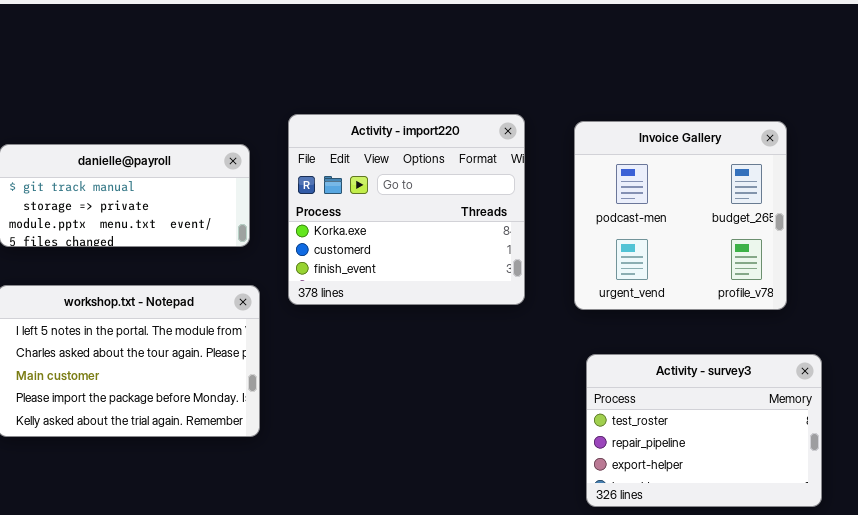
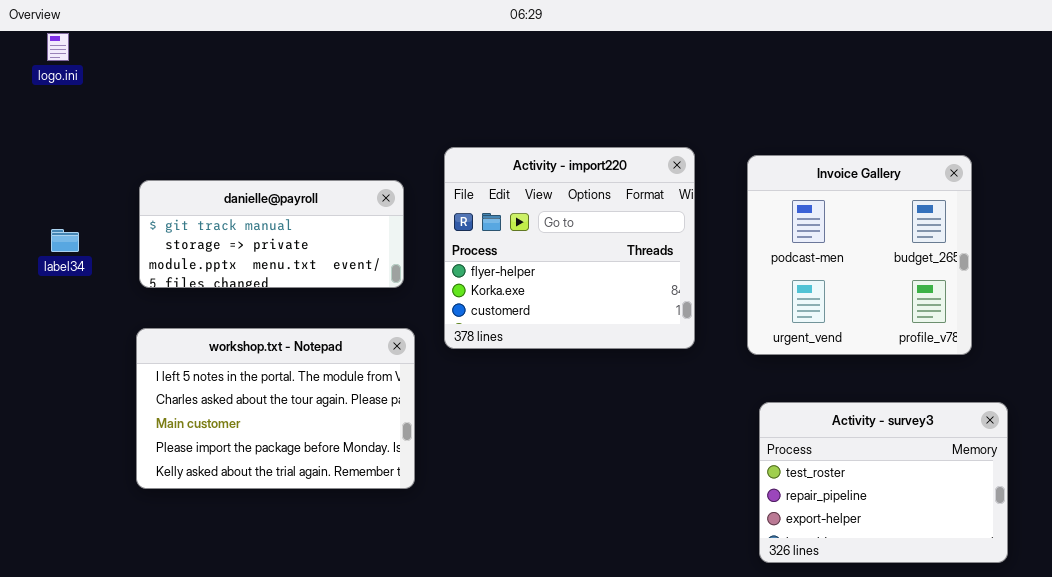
Activity - import220: [288,114,525,305] -> [444,147,695,349], scrolled up 1 row

